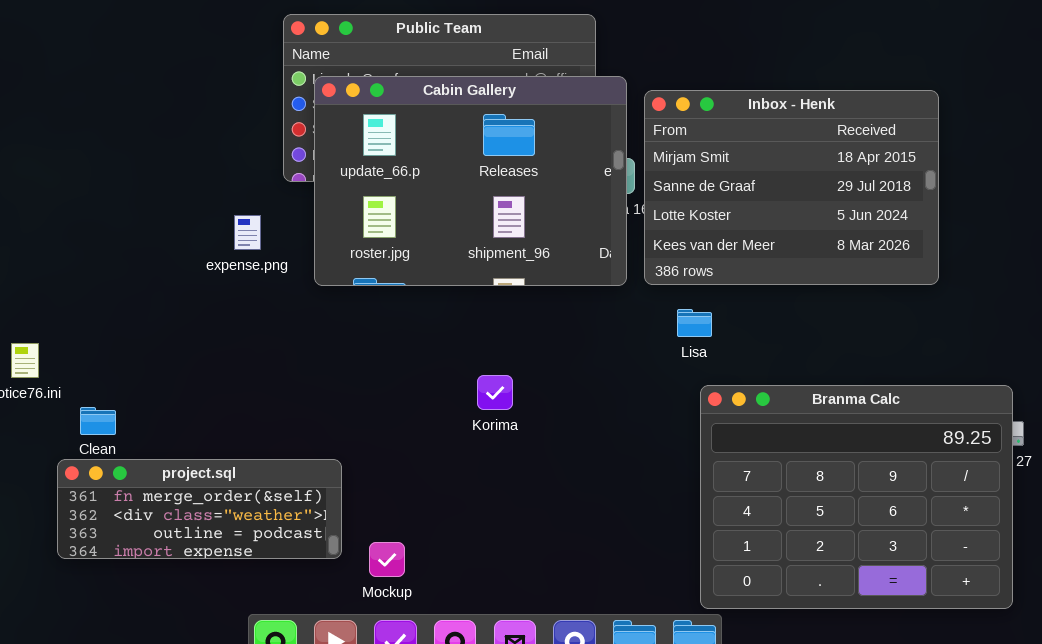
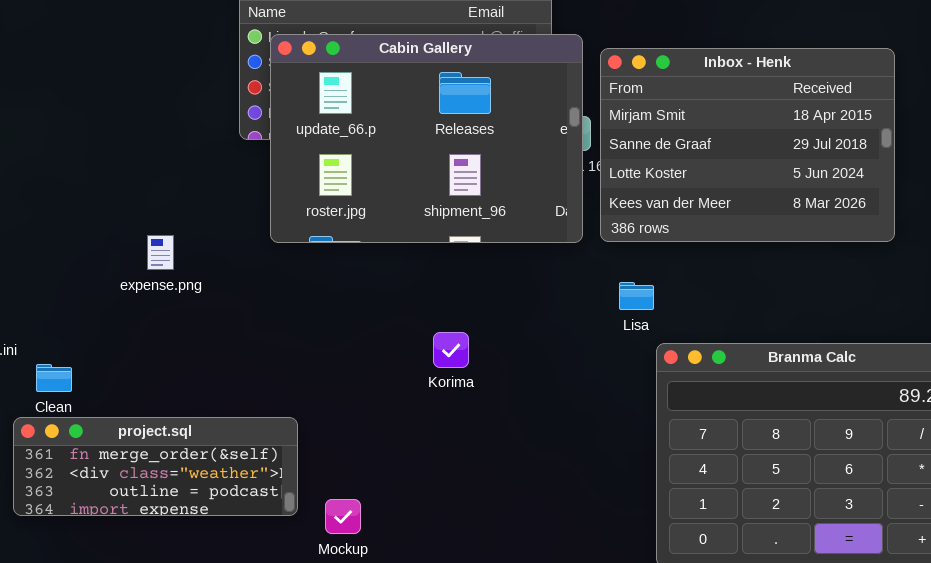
expense.png: [234,215,261,250] -> [147,235,174,270], moved
Lisa: [677,309,712,337] -> [619,282,654,310], moved

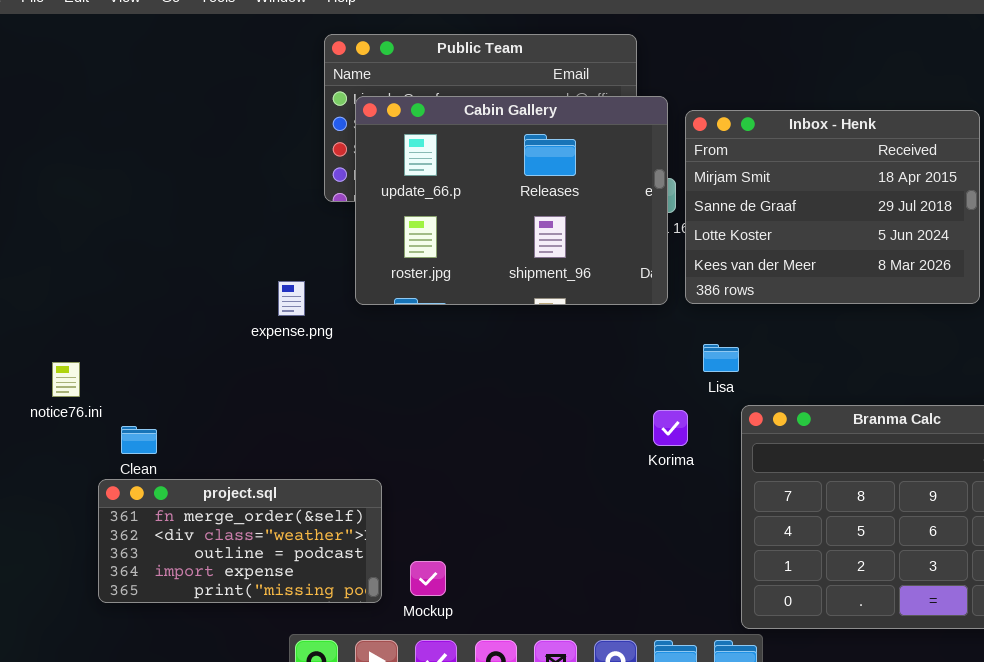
expense.png: [147,235,174,270] -> [278,281,305,316], moved
Korima: [433,332,469,368] -> [653,410,688,446], moved
project.sql: [13,417,298,516] -> [98,479,382,603], resized

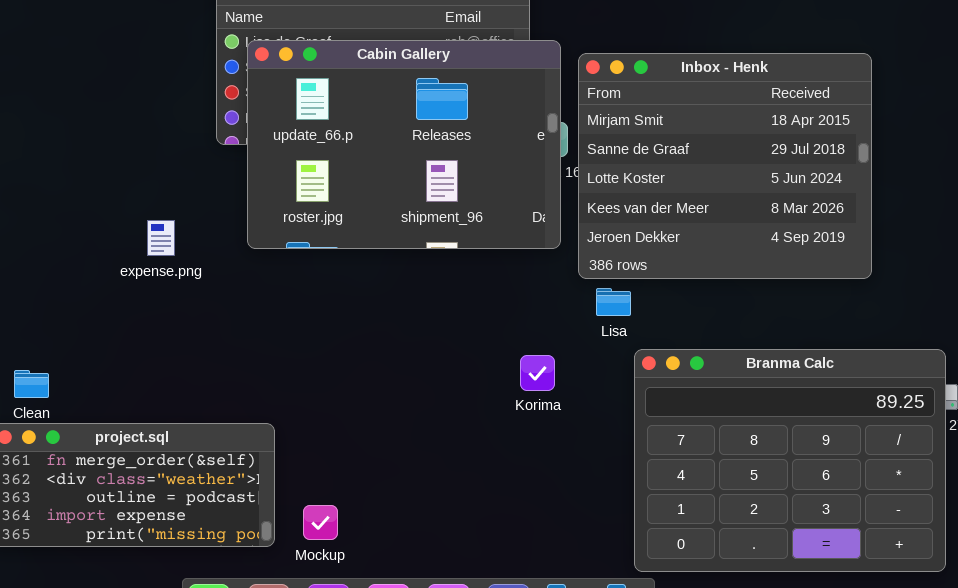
Inbox - Henk: [685,110,980,304] -> [578,53,872,279], resized
expense.png: [278,281,305,316] -> [147,220,175,256], moved
Korima: [653,410,688,446] -> [520,355,555,391], moved

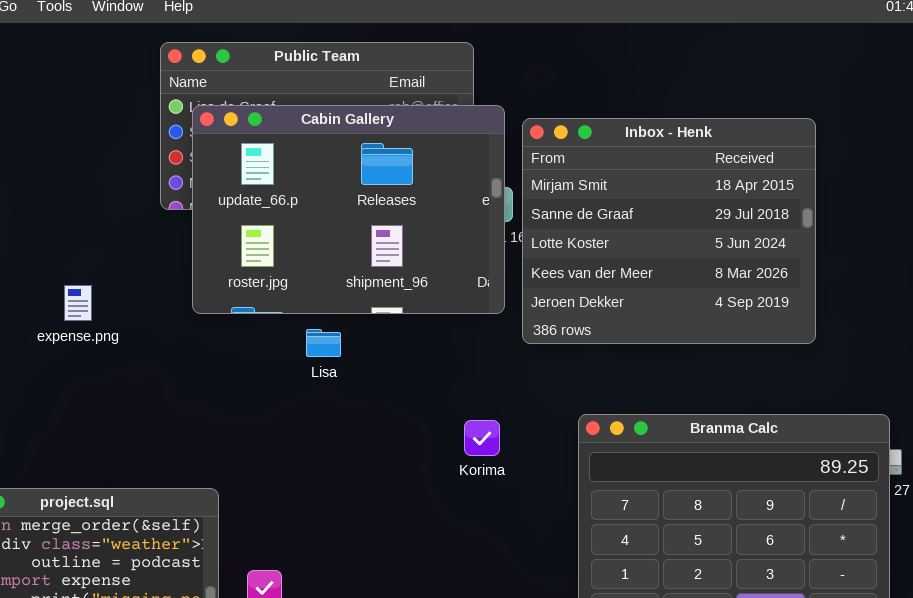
expense.png: [147,220,175,256] -> [64,285,92,321], moved
Lisa: [596,288,631,316] -> [306,329,341,357], moved

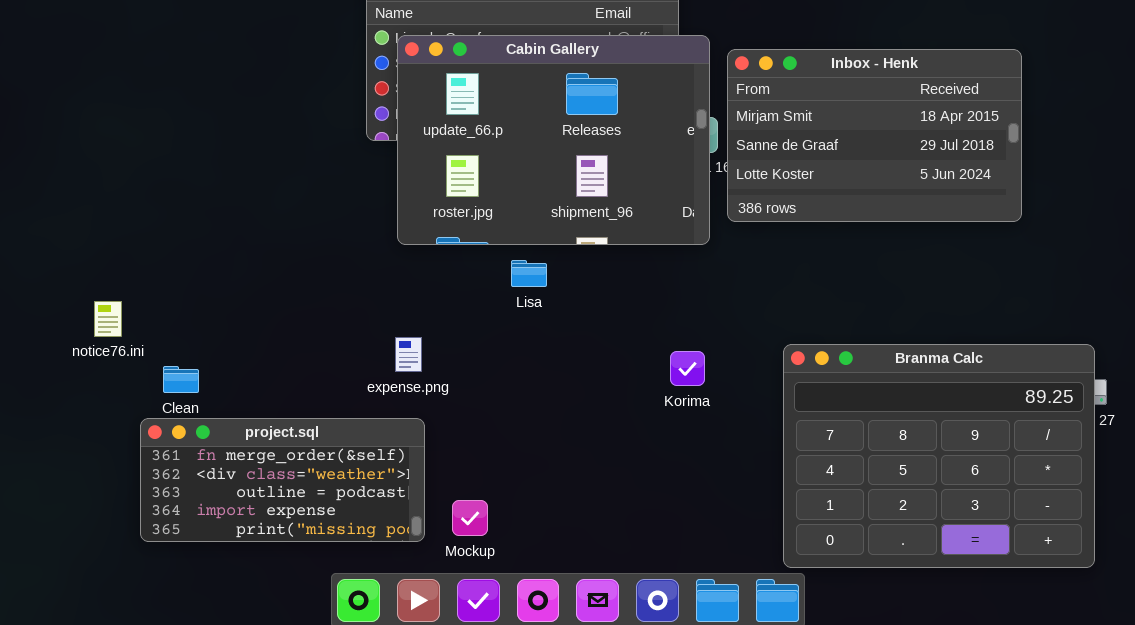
Inbox - Henk: [522,118,816,344] -> [727,49,1022,222], resized
expense.png: [64,285,92,321] -> [395,337,422,372], moved

